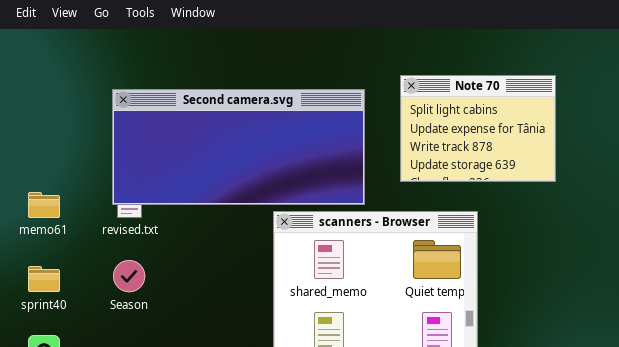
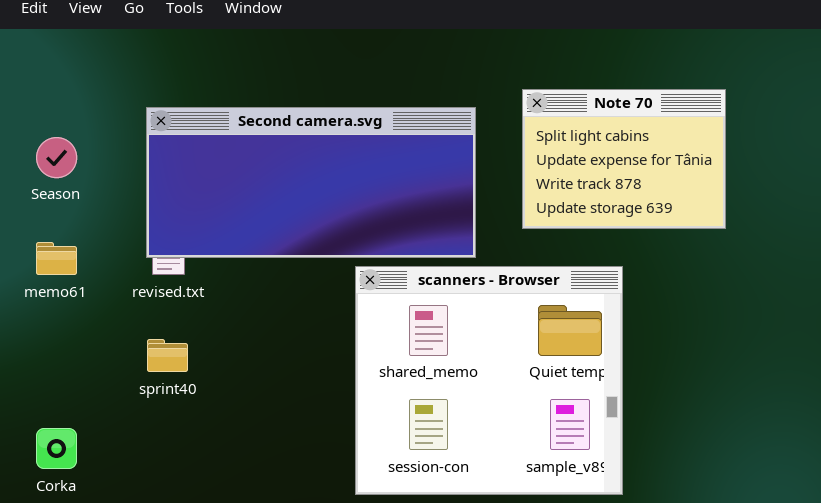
Season: [113,260,145,292] -> [36,137,77,178], moved
sprint40: [28,266,60,292] -> [147,339,188,372], moved

